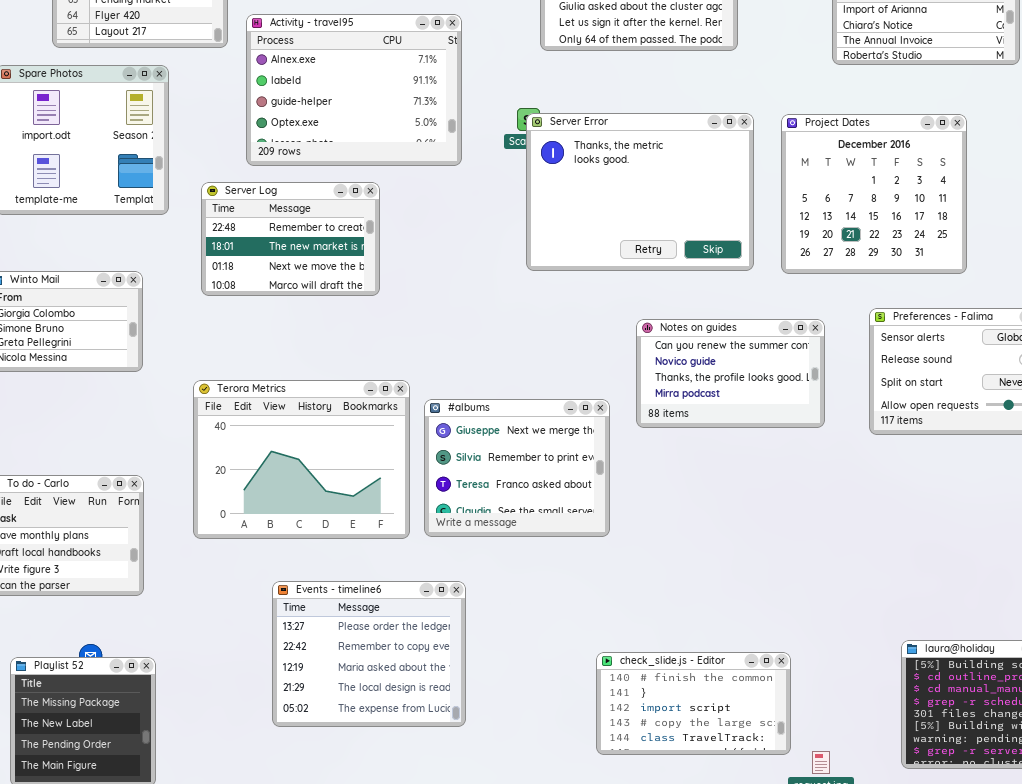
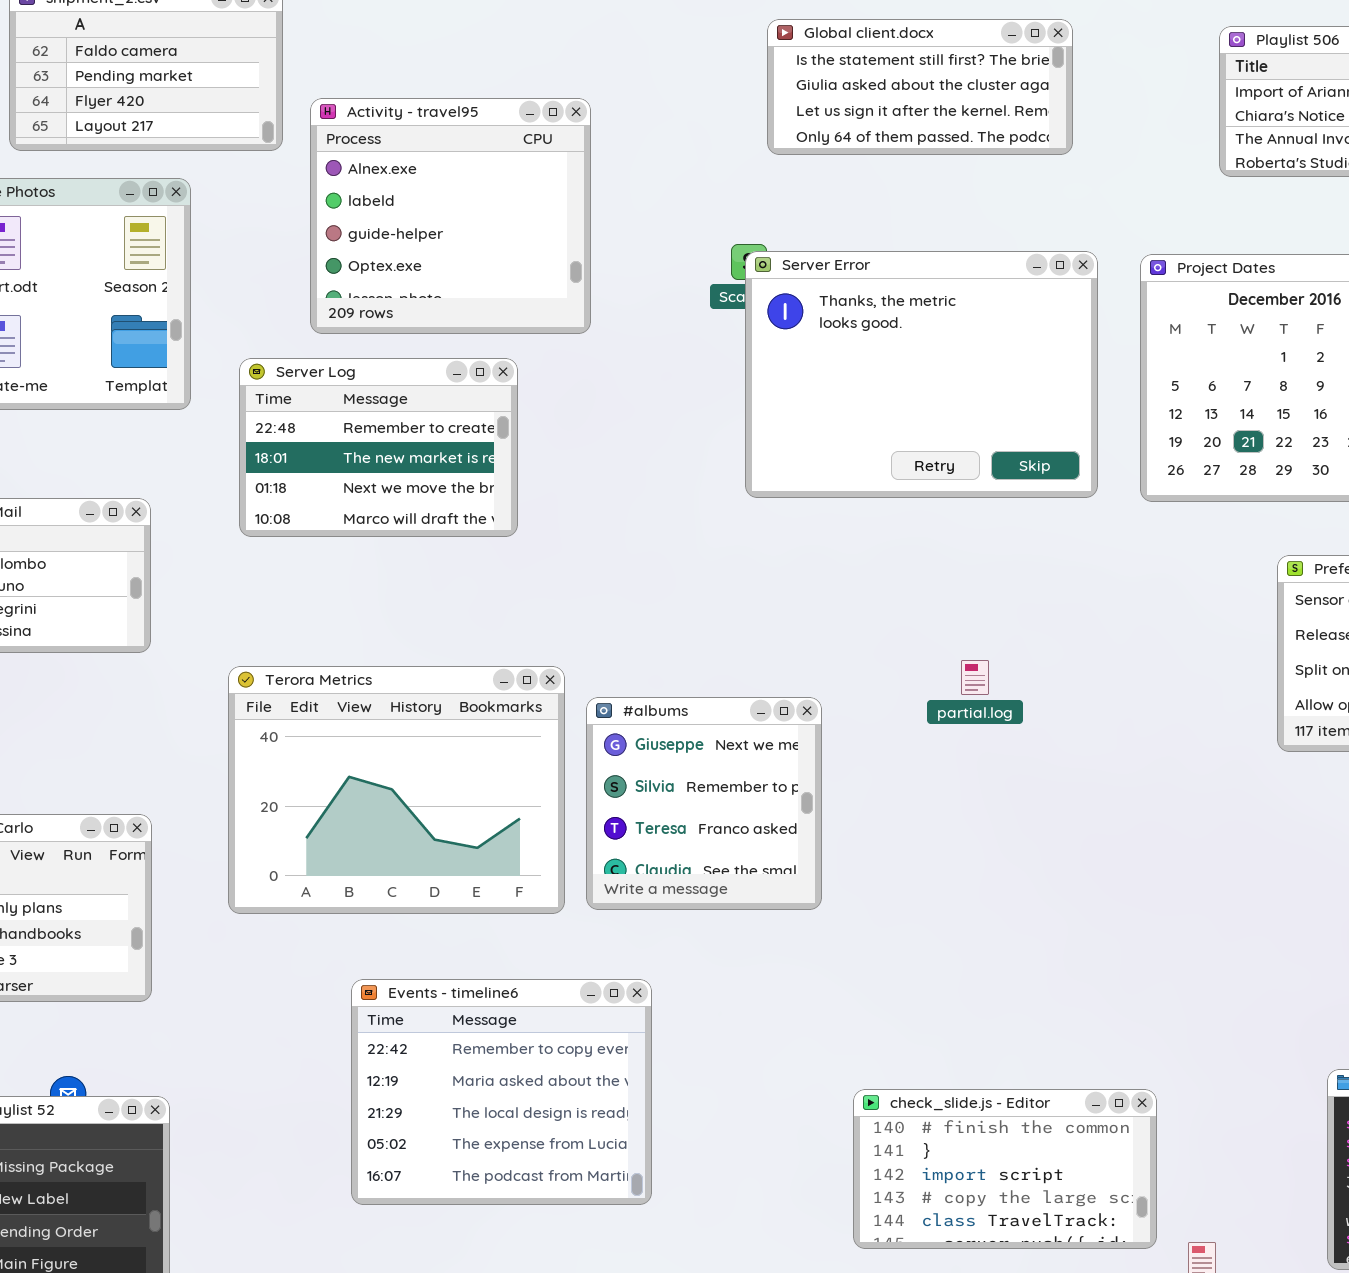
Activity - travel95: [246,14,462,166] -> [310,98,591,334], resized
Notes on guides: [636,319,825,428] -> none, closed
#albums: [424,399,610,537] -> [586,697,822,910], resized
Events - timeline6: [272,581,466,727] -> [351,979,652,1205], scrolled down 1 row

